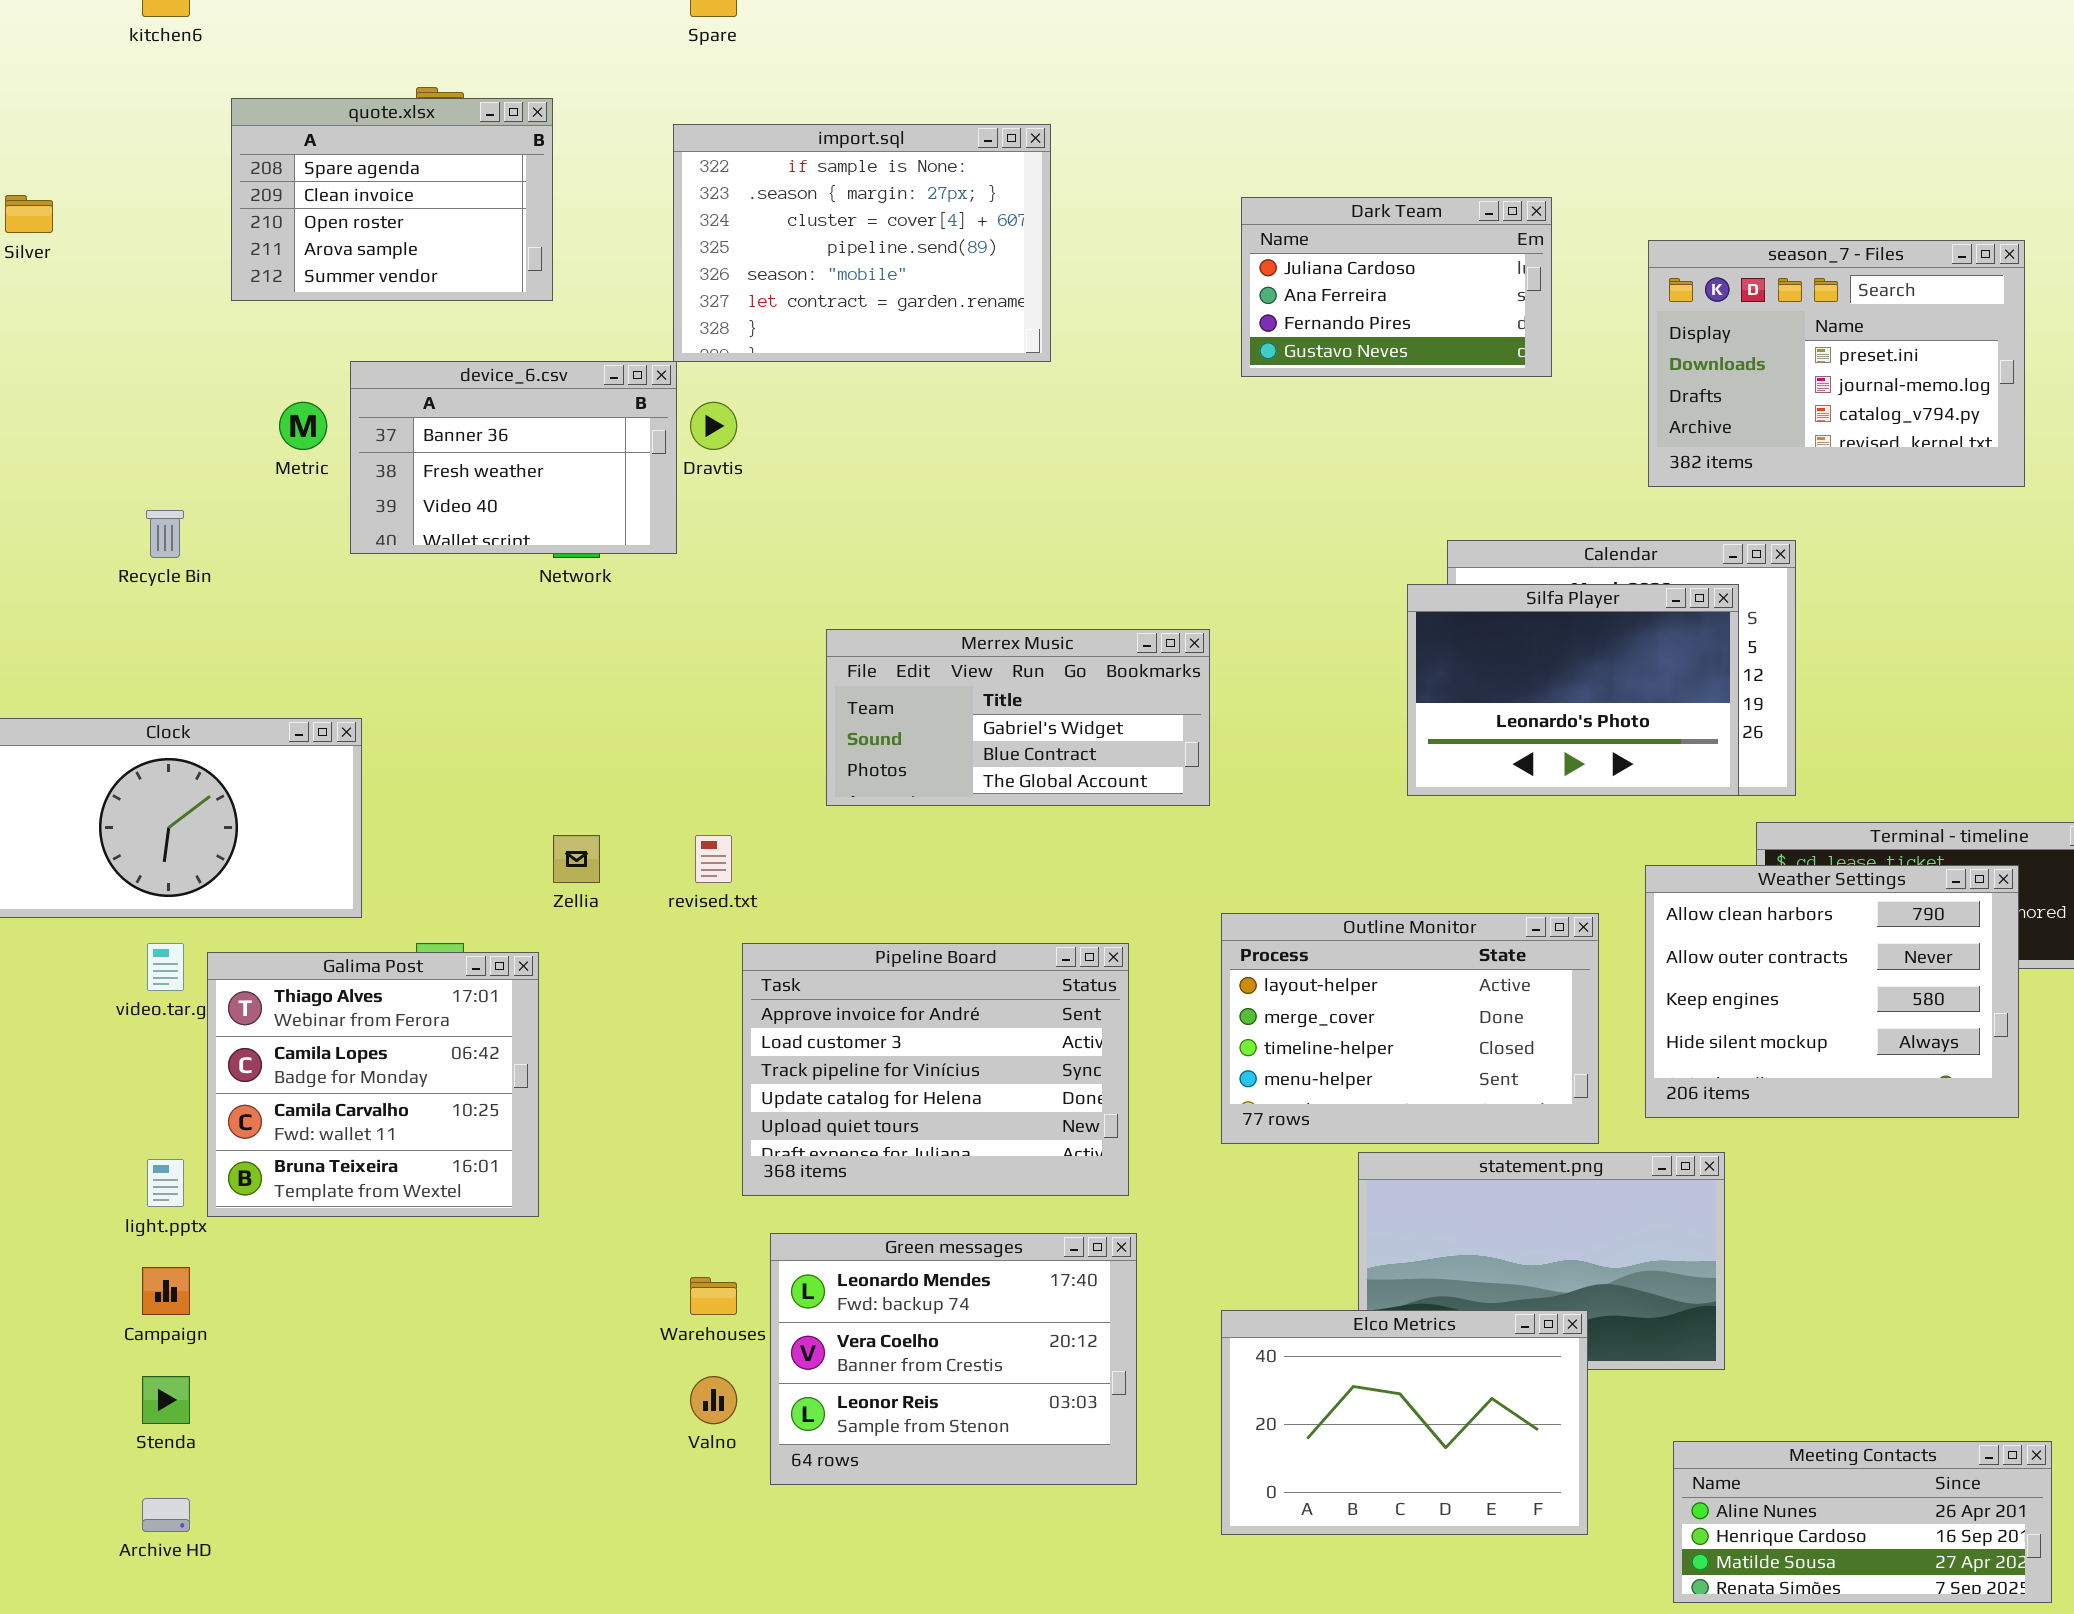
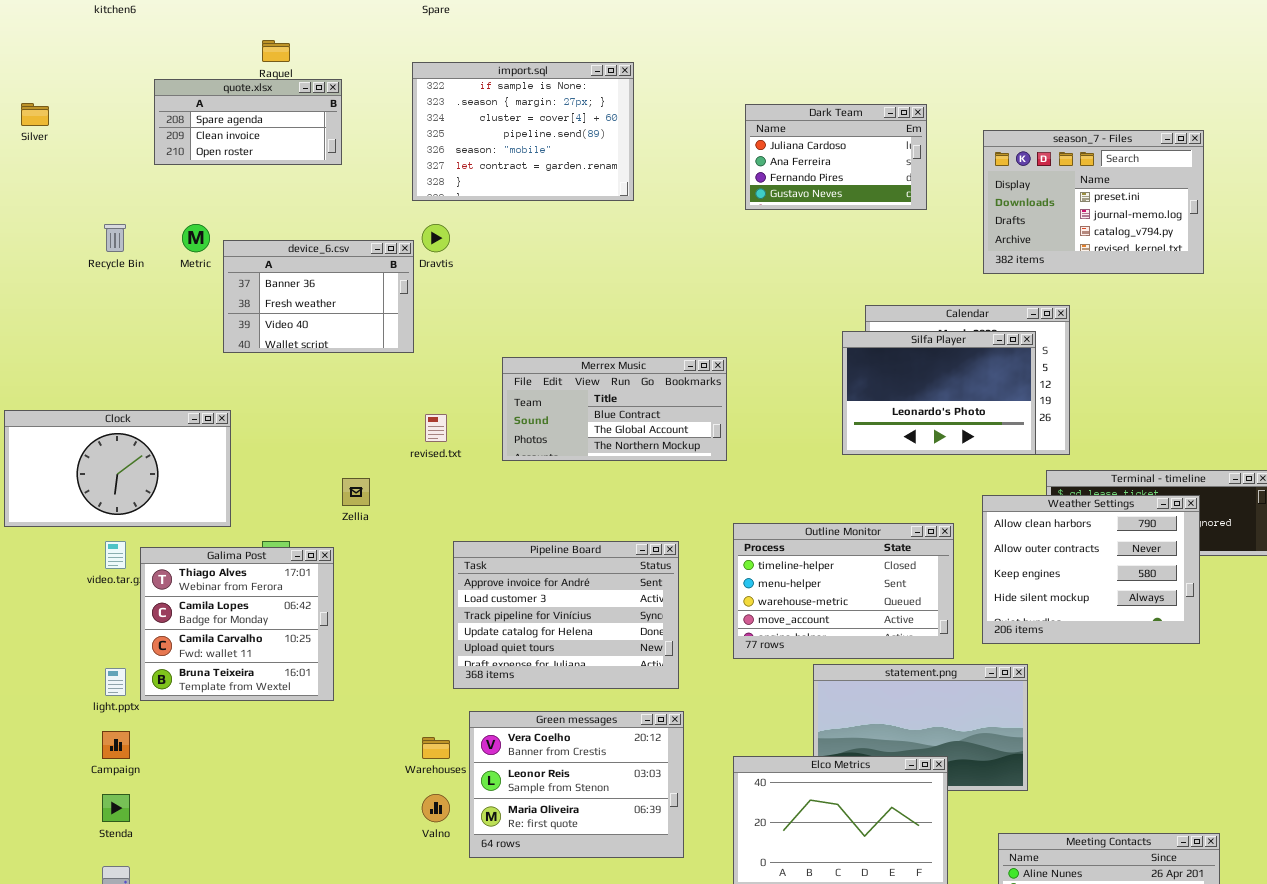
quote.xlsx: [231,98,553,301] -> [154,79,342,165], resized
device_6.csv: [350,361,677,554] -> [223,240,414,353], moved
Recycle Bin: [146,510,184,558] -> [104,224,126,252], moved
Merrex Music: [826,629,1210,806] -> [502,357,727,461], scrolled down 1 row
revised.txt: [695,835,732,883] -> [425,414,447,442], moved
Outline Monitor: [1221,913,1599,1144] -> [733,523,954,659], scrolled down 2 rows
Green messages: [770,1233,1137,1485] -> [469,711,684,858], scrolled down 1 row

